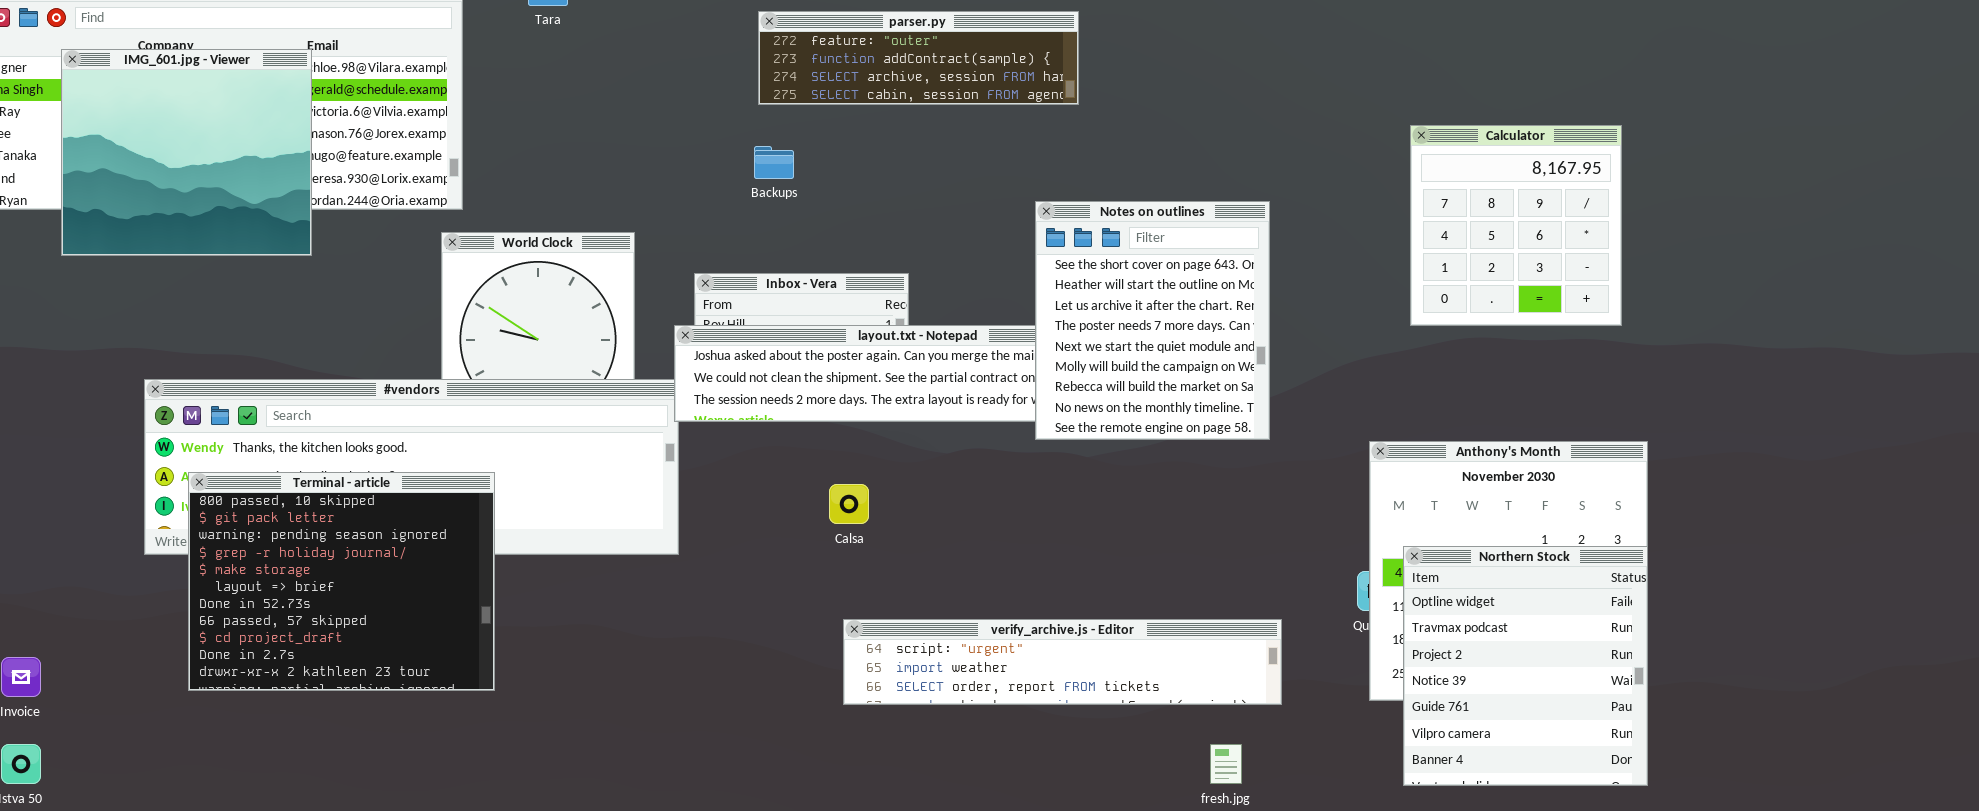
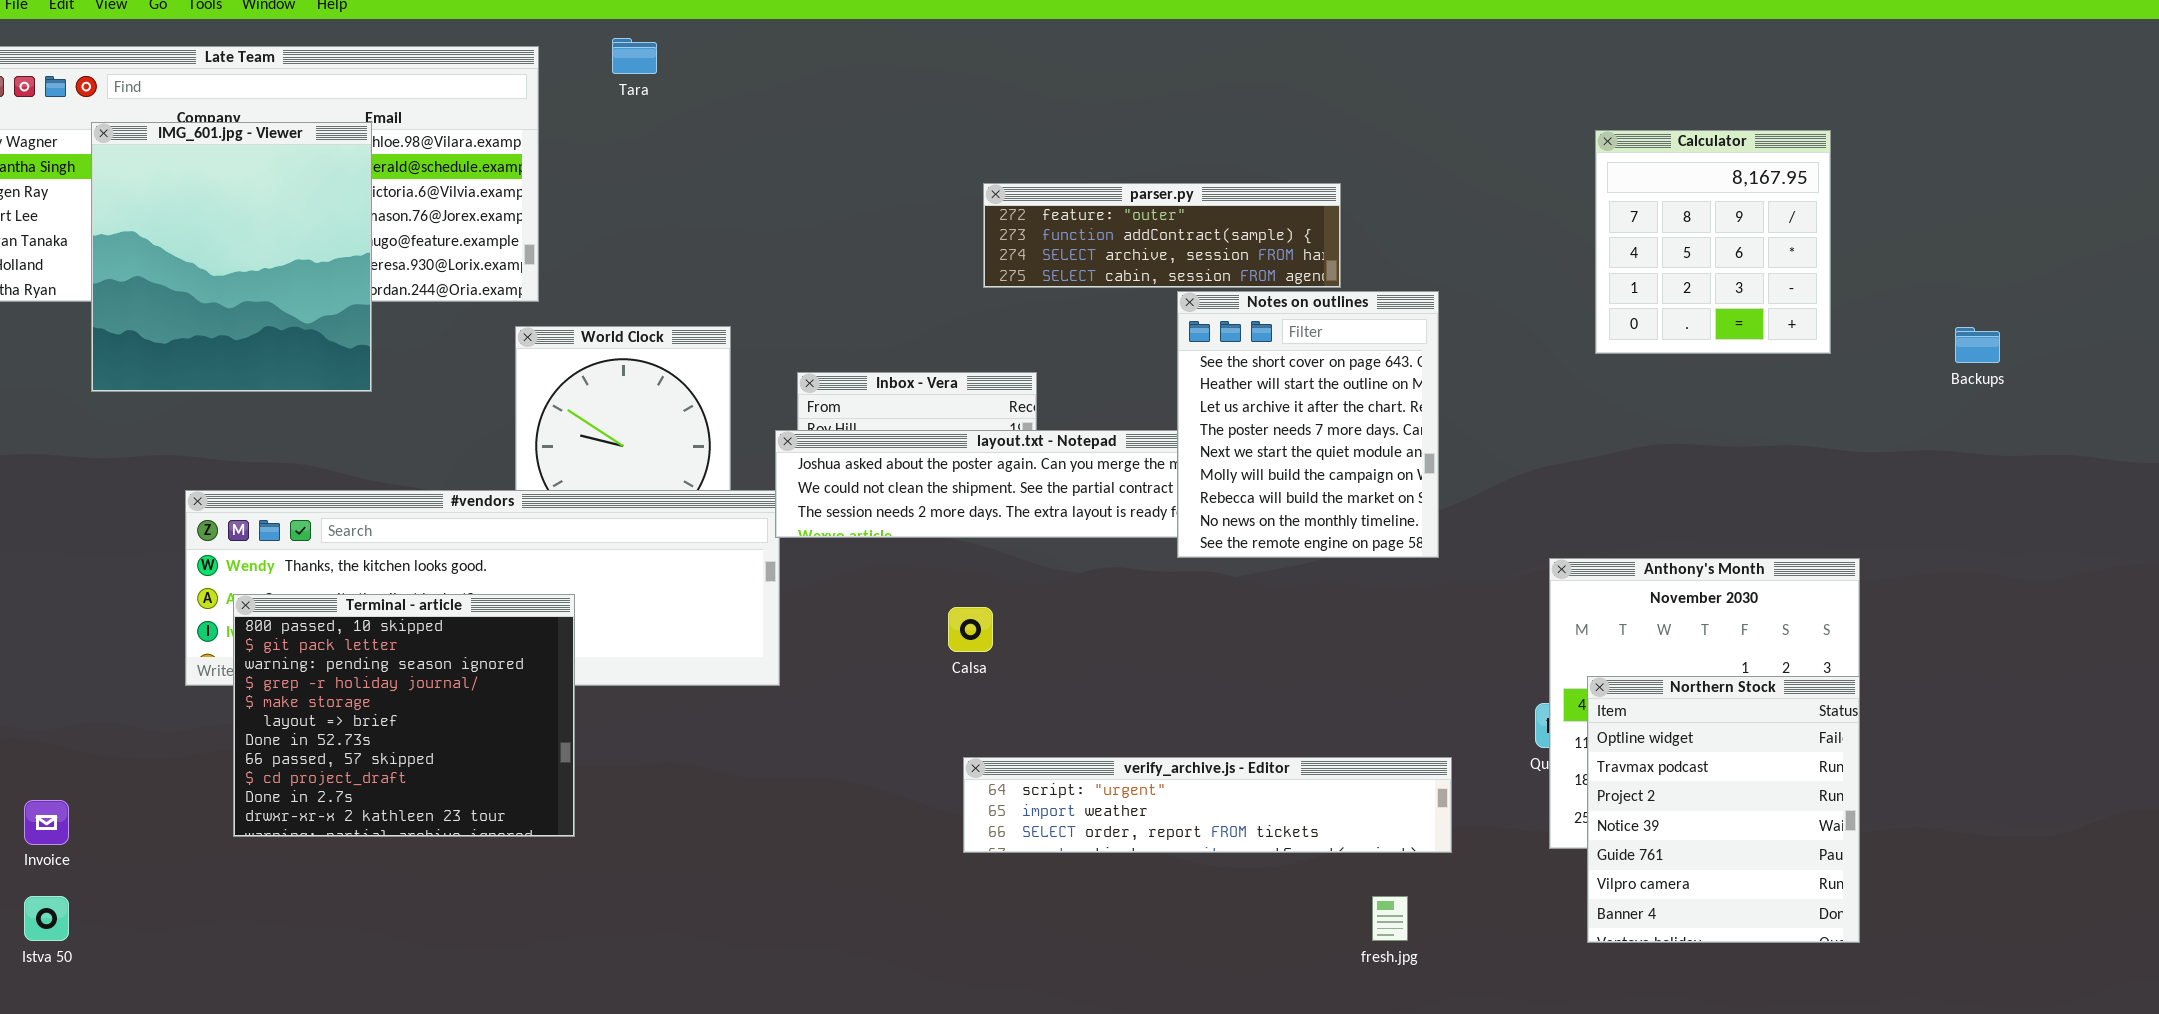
parser.py: [758,11,1079,105] -> [983,183,1341,288], moved
IMG_601.jpg - Viewer: [61,49,312,256] -> [91,122,372,392], resized
Calculator: [1410,125,1622,326] -> [1595,130,1831,354], moved
Backups: [754,146,794,179] -> [1955,327,2000,363], moved

